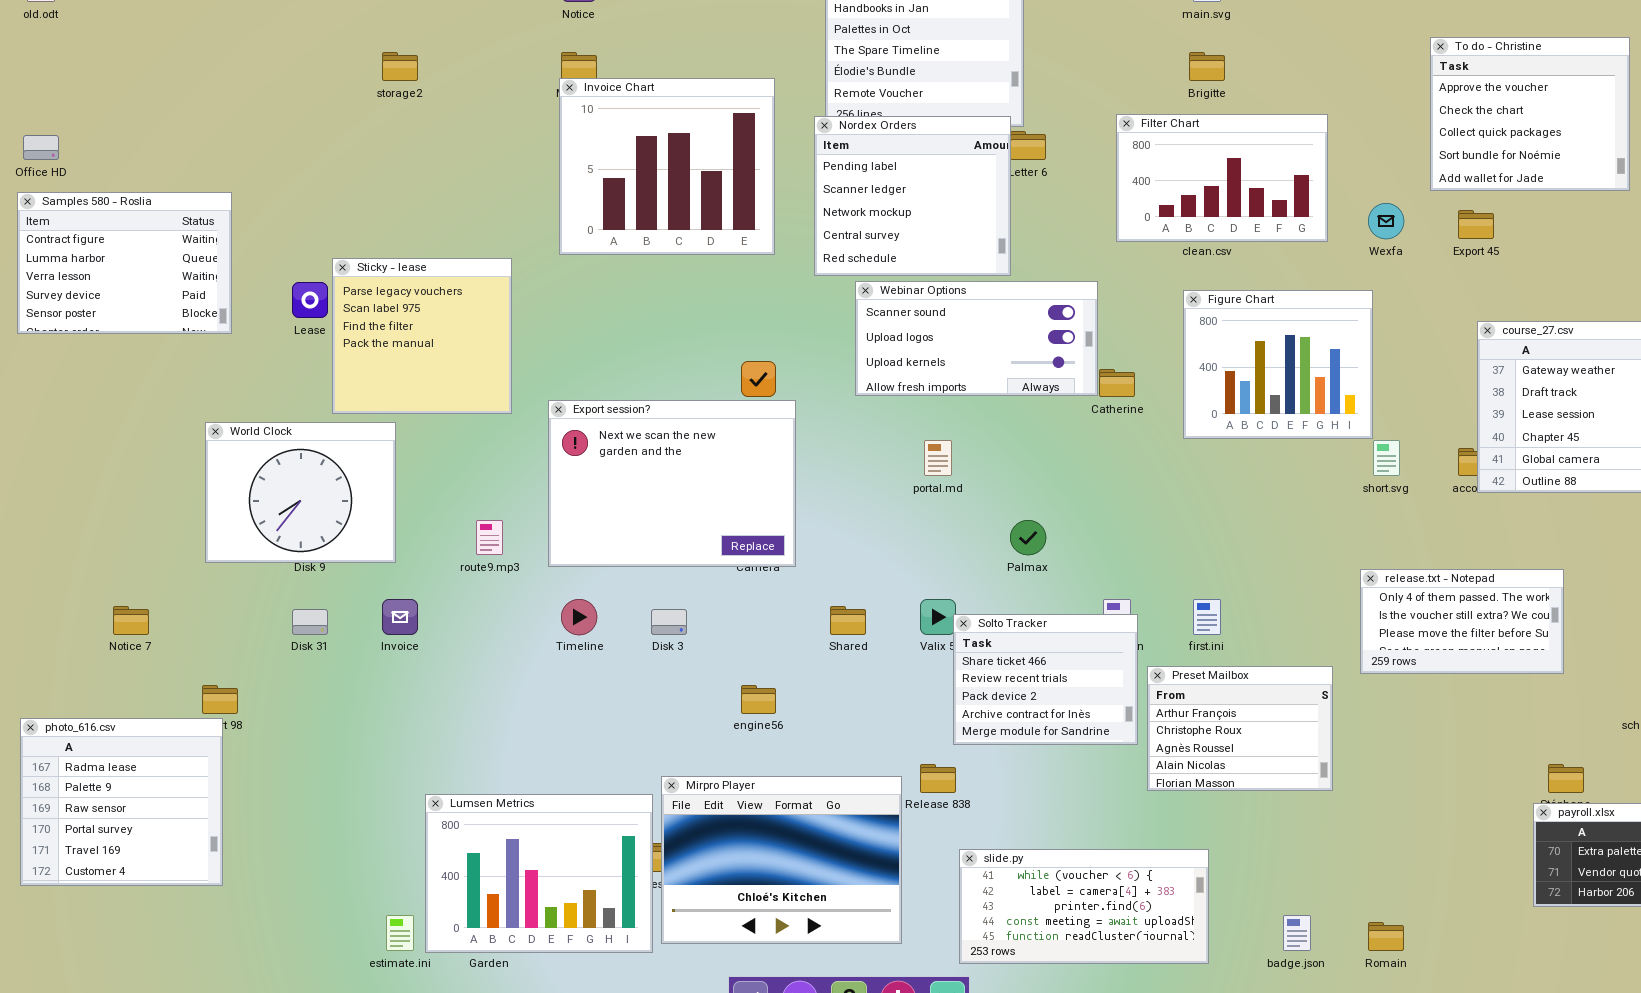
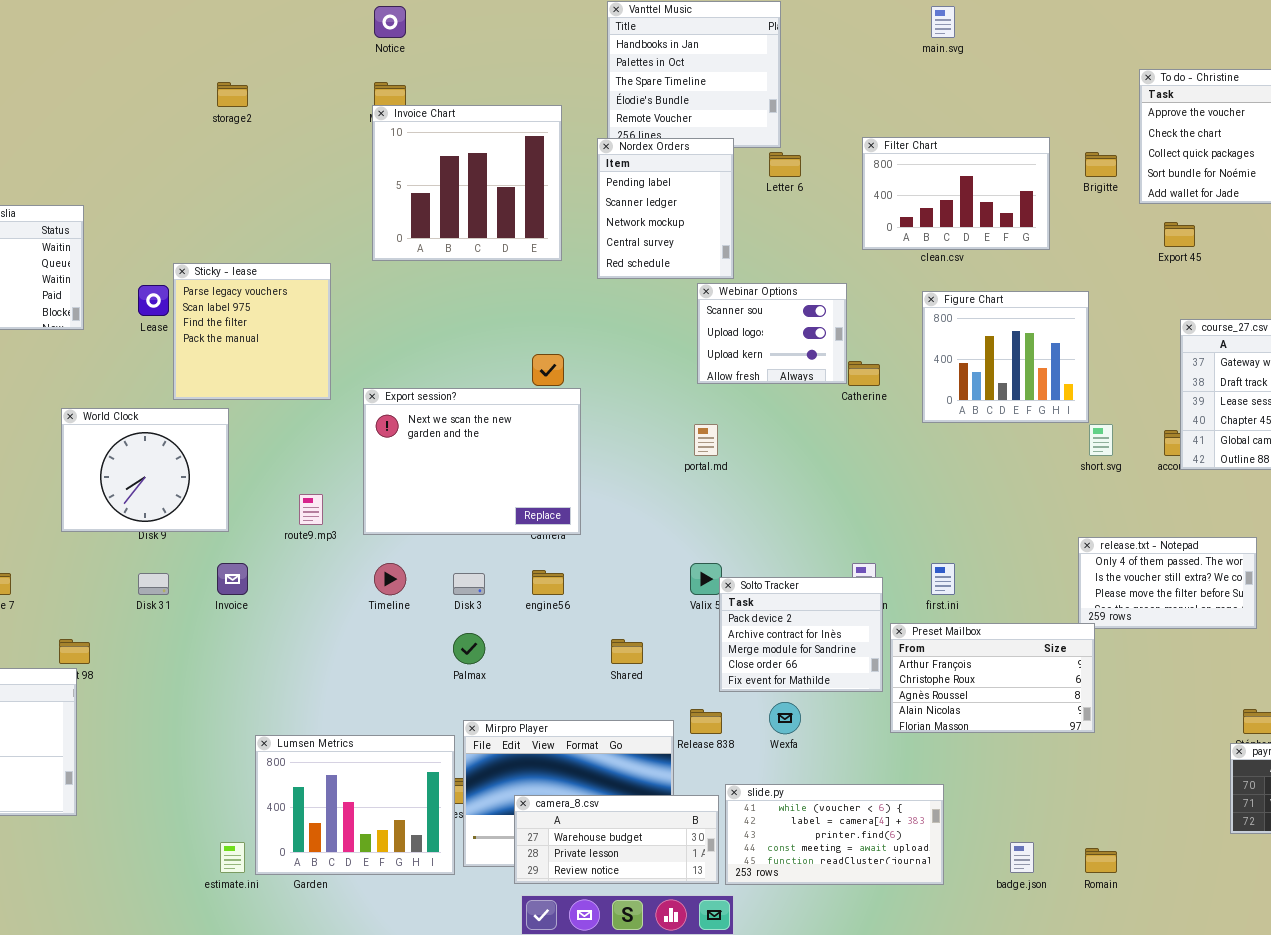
Brigitte: [1189,52,1225,81] -> [1085,152,1117,177], moved
Nordex Orders: [814,116,1011,276] -> [597,138,734,279], resized
Wexfa: [1368,203,1404,239] -> [769,702,801,734], moved
Webinar Options: [855,281,1098,396] -> [697,283,847,384], resized
Palmax: [1010,520,1046,555] -> [453,633,485,664], moved
Shared: [830,606,866,635] -> [611,639,643,664], moved
Solto Tracker: [953,614,1138,745] -> [719,577,883,692], scrolled down 2 rows
Preset Mailbox: [1147,666,1333,791] -> [890,623,1095,733], resized
engine56: [741,685,776,714] -> [532,570,564,595], moved
camera_8.csv: none -> [514,795,719,884], opened

